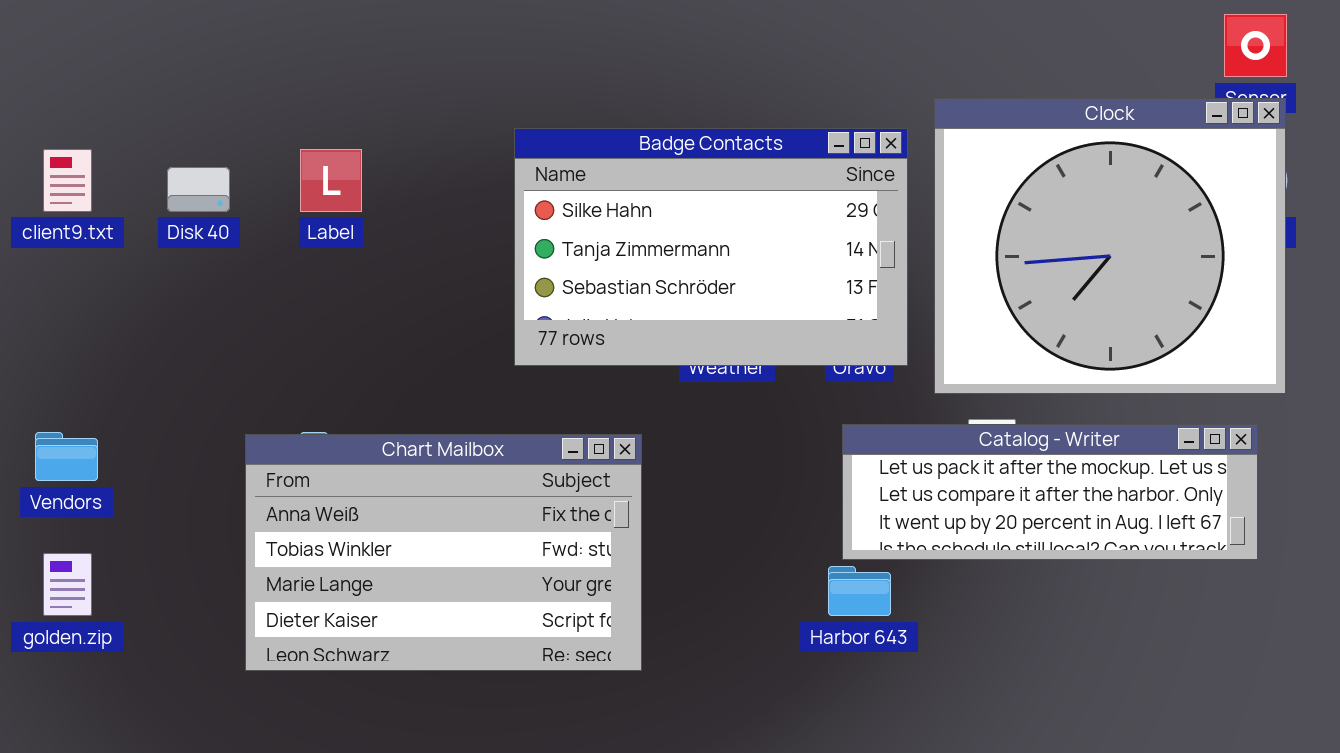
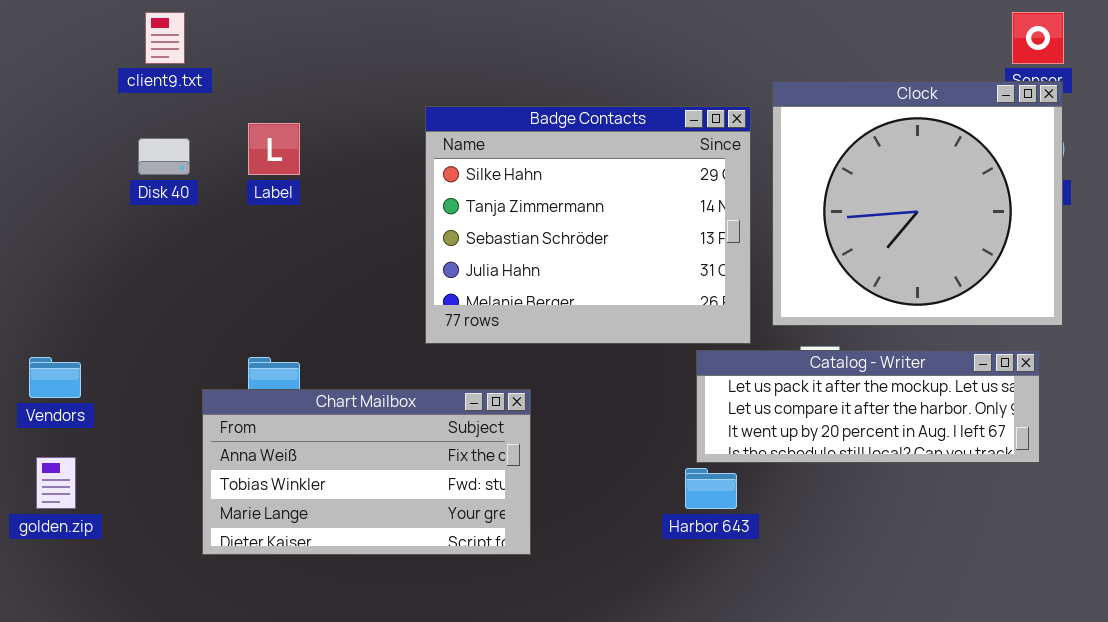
Badge Contacts: [514,128,908,366] -> [425,106,751,344], resized
client9.txt: [43,149,92,212] -> [145,12,185,64], moved
Chart Mailbox: [245,434,642,671] -> [202,389,531,555], resized

